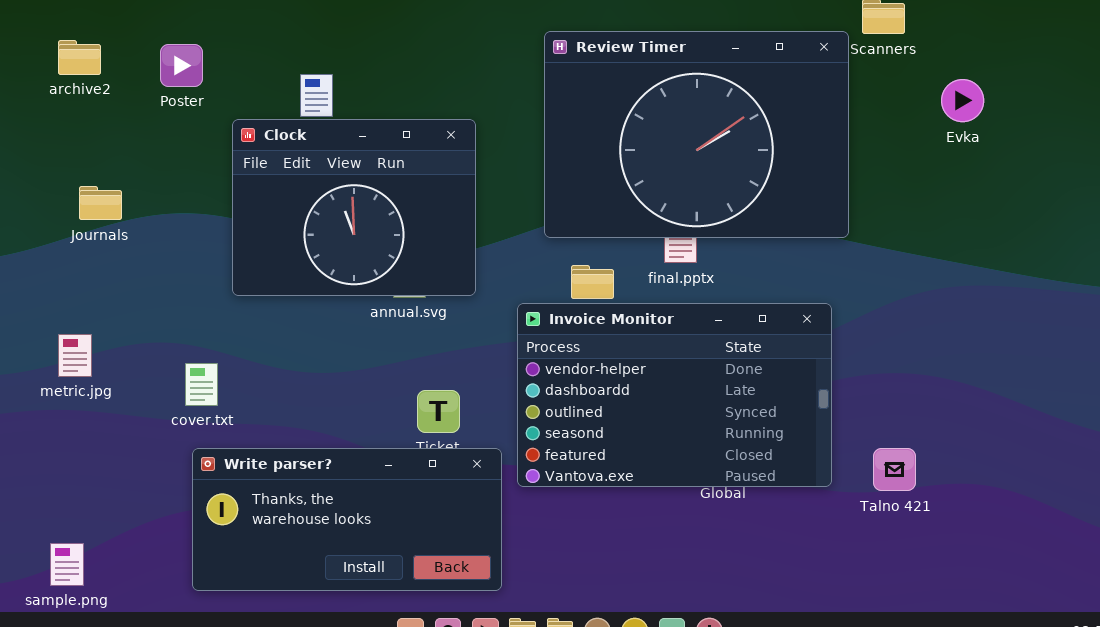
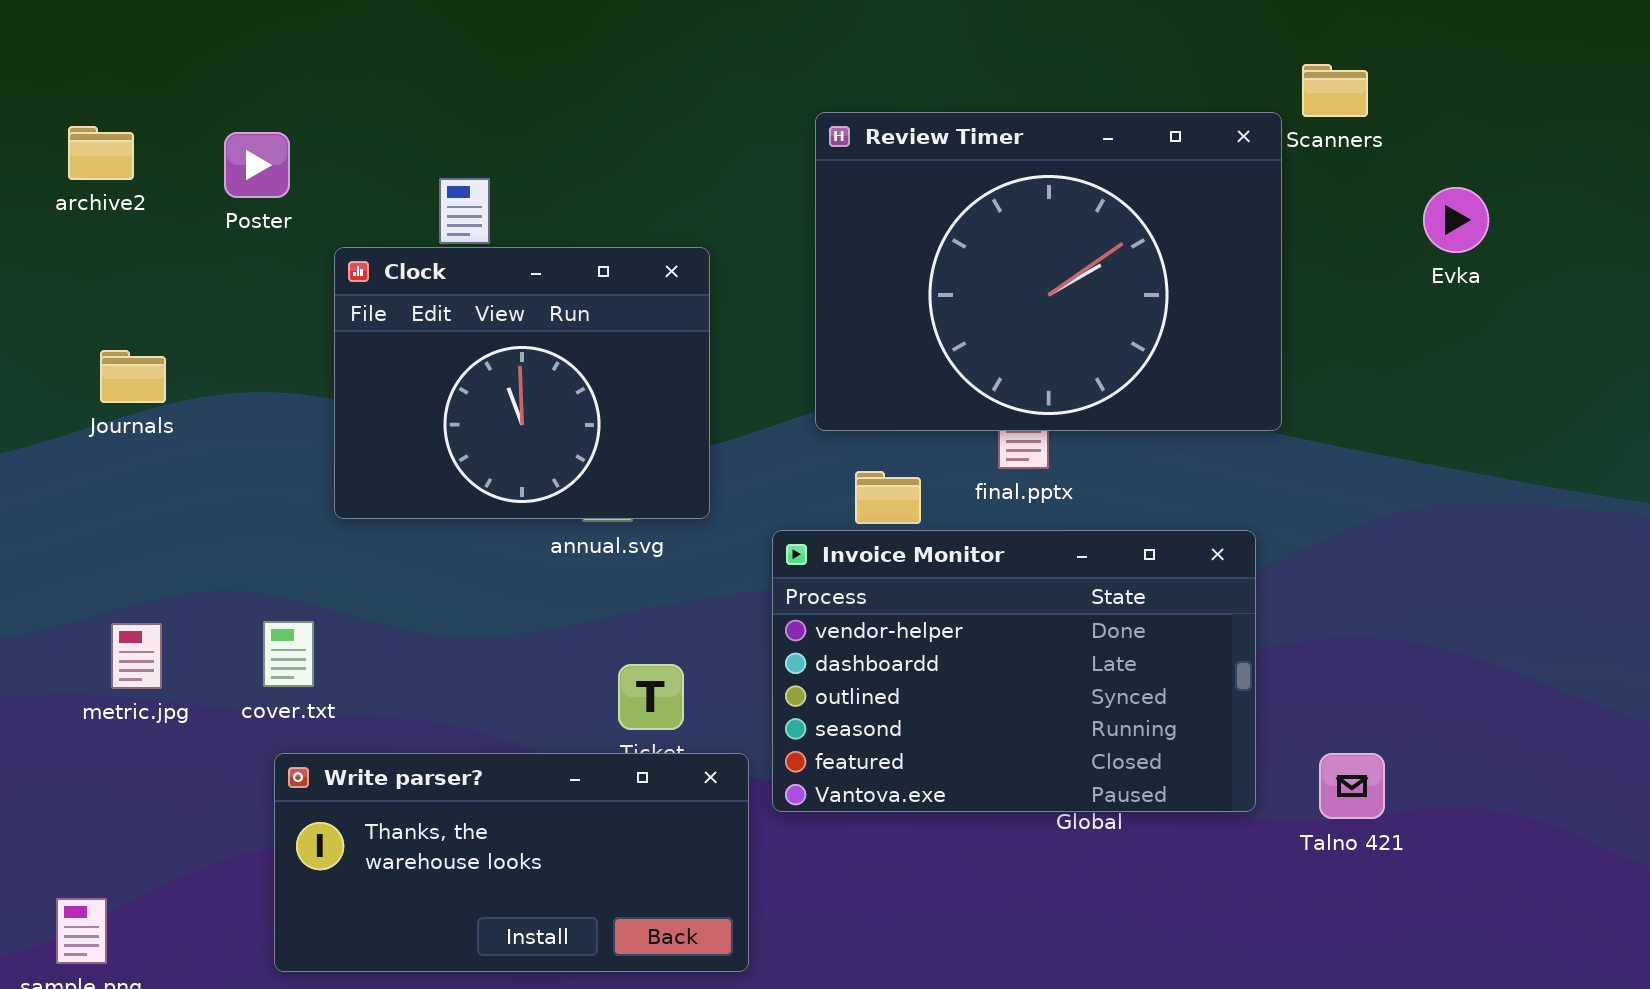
metric.jpg: [58,334,92,377] -> [111,623,162,689], moved

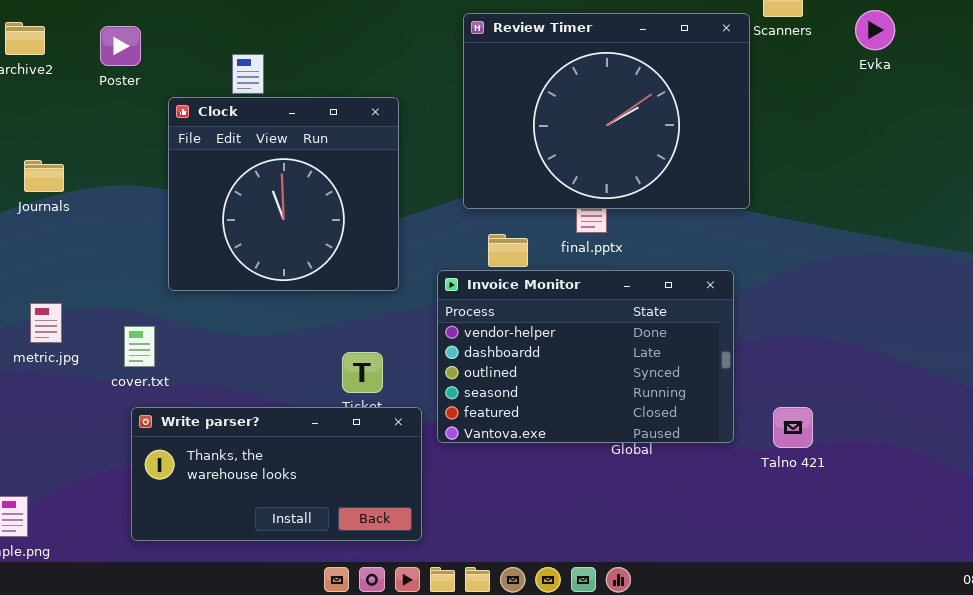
Evka: [1423,187,1489,253] -> [855,10,895,50], moved
Clock: [334,247,710,519] -> [168,97,399,291], resized
metric.jpg: [111,623,162,689] -> [30,303,62,343], moved

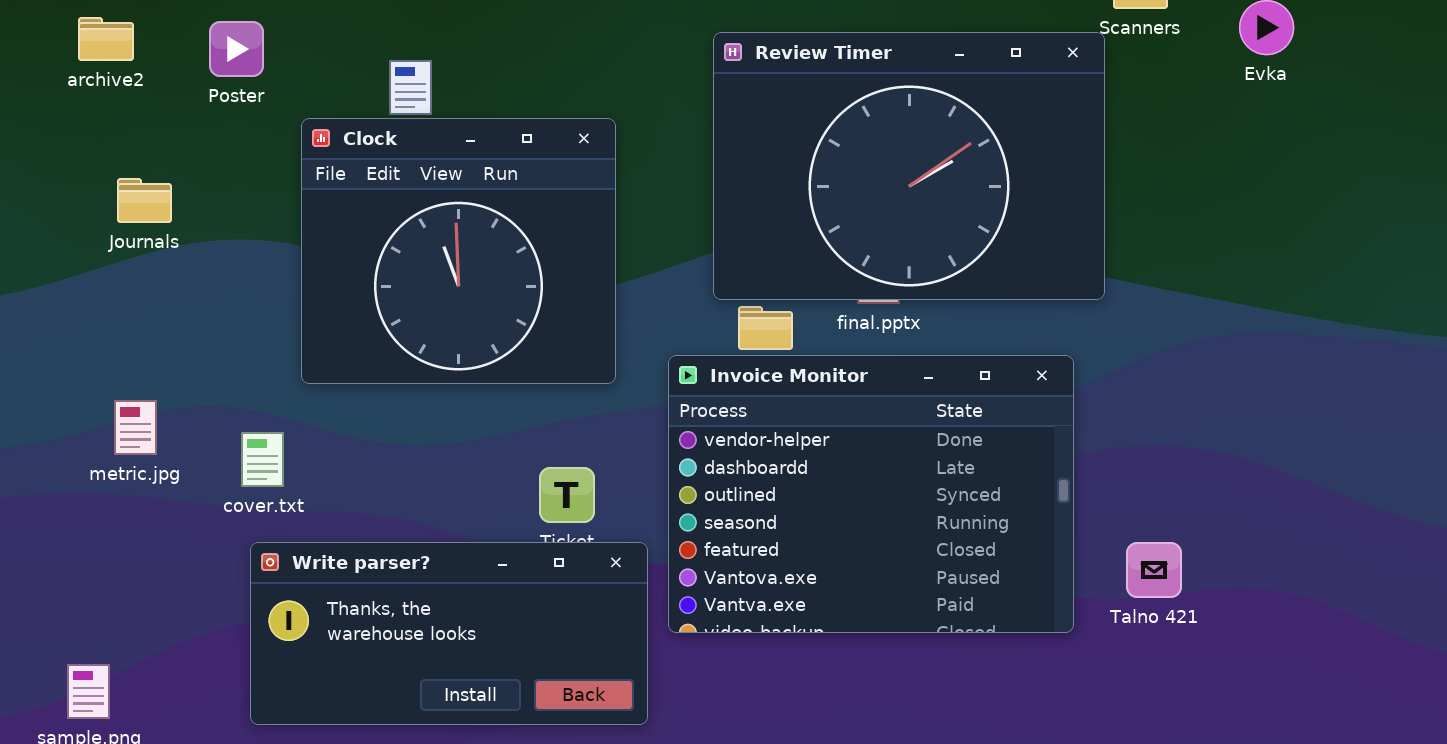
Review Timer: [463,13,750,209] -> [713,32,1105,300], moved
Journals: [24,160,64,192] -> [117,178,172,223], moved
Invoice Monitor: [437,270,734,443] -> [668,355,1074,633], resized

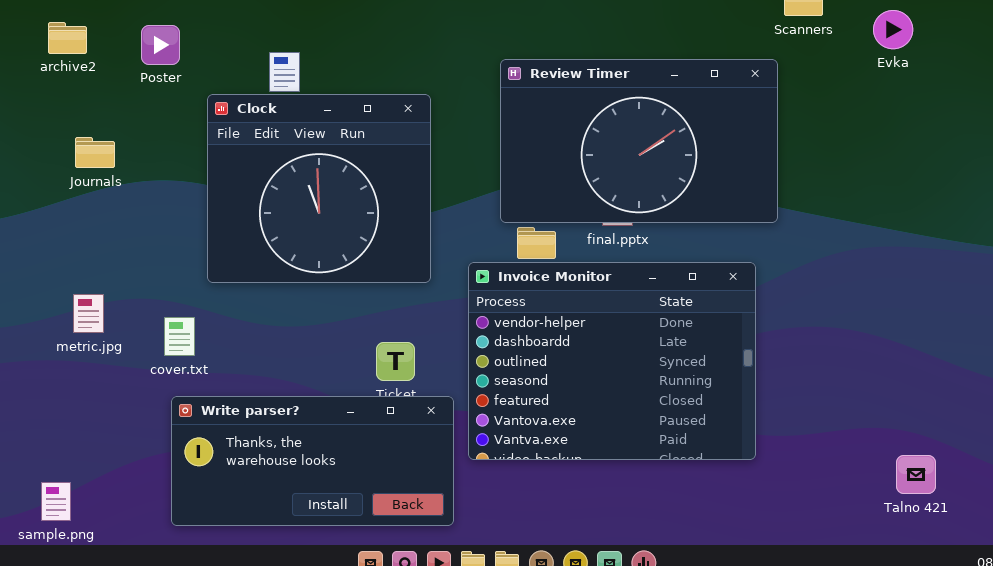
Review Timer: [713,32,1105,300] -> [500,59,778,223], resized
Talno 421: [1126,542,1182,598] -> [896,455,936,494], moved

